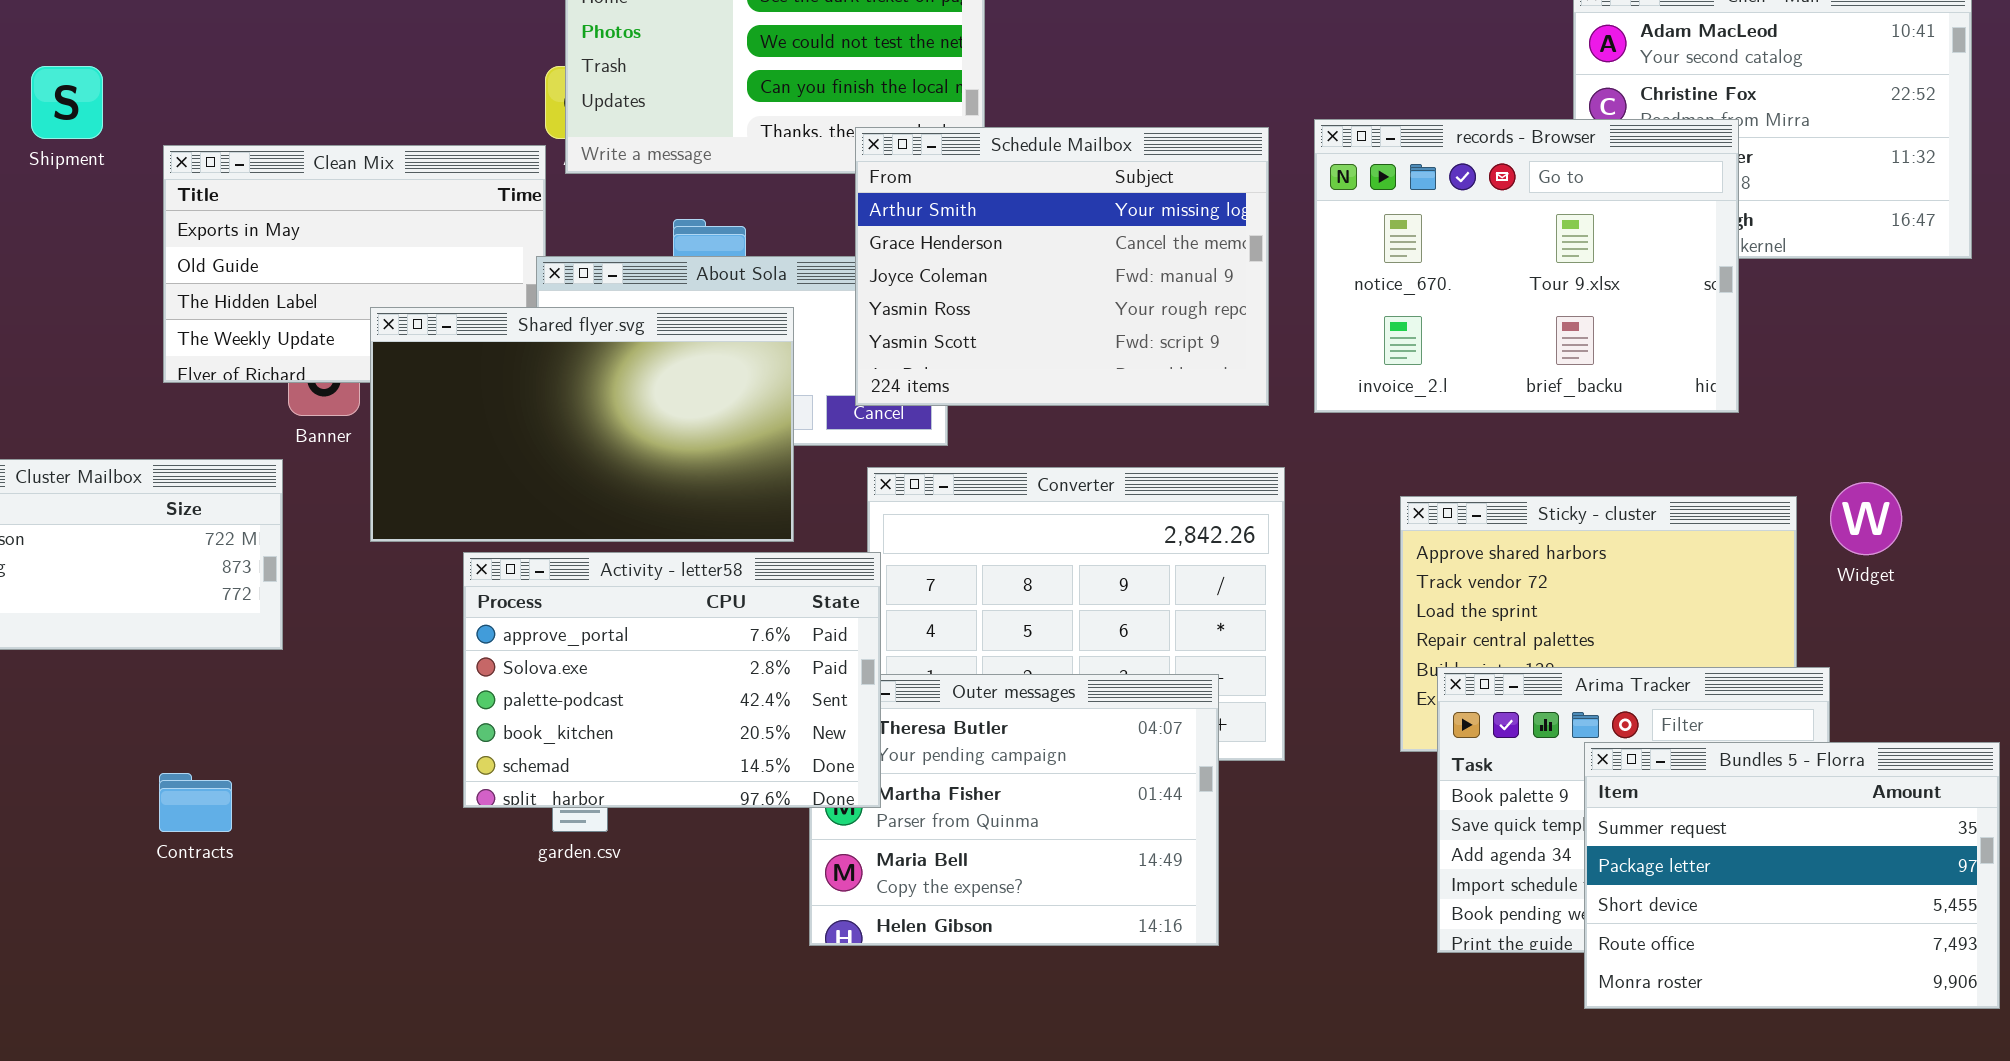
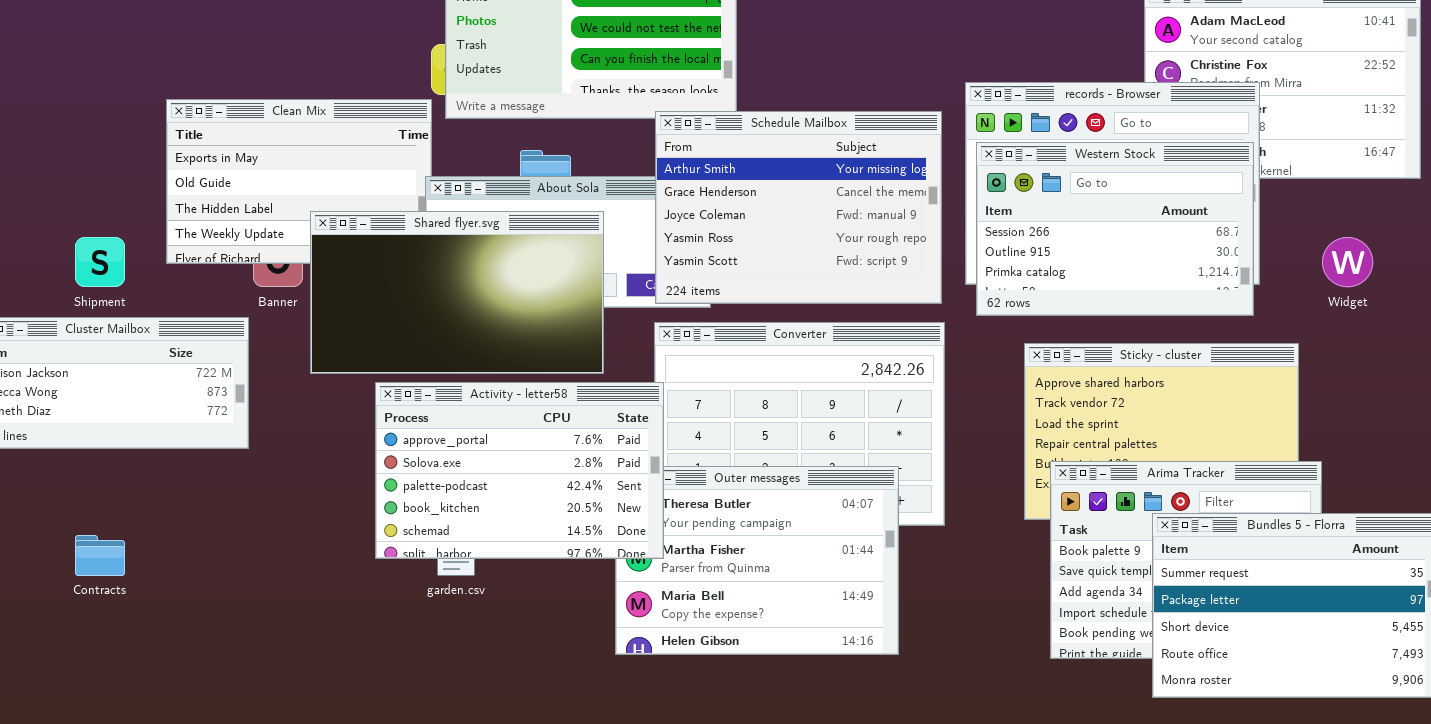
Shipment: [31,66,103,139] -> [75,237,125,287], moved
Schedule Mailbox: [855,127,1269,406] -> [655,111,942,304], moved
Western Stock: none -> [976,142,1254,316], opened
Widget: [1830,482,1902,555] -> [1322,237,1373,287], moved
Contracts: [159,773,232,832] -> [75,535,125,576], moved

